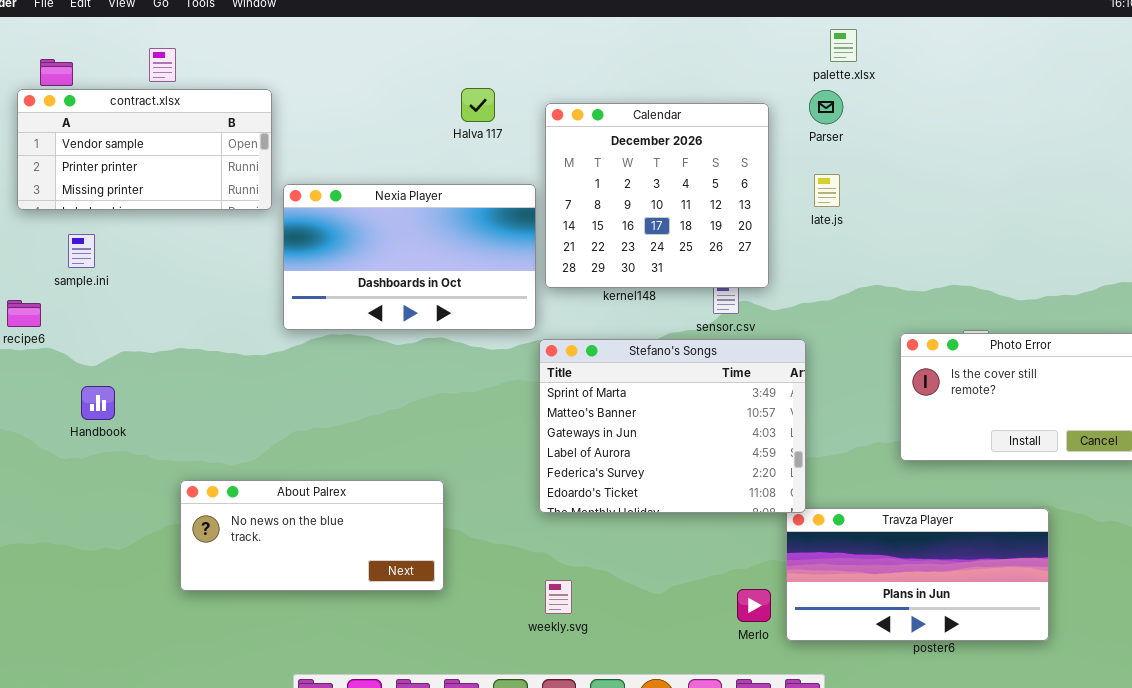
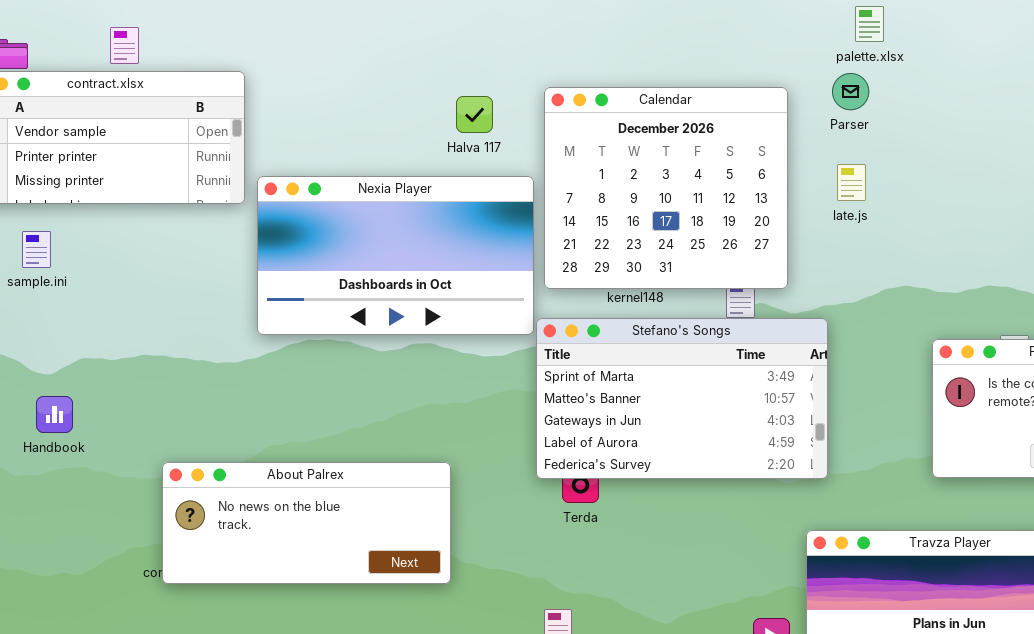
Halva 117: [461,88,495,122] -> [456,96,493,133], moved
Stefano's Songs: [539,339,806,513] -> [536,318,828,479], moved, resized
About Palrex: [180,480,444,591] -> [162,462,451,584], moved

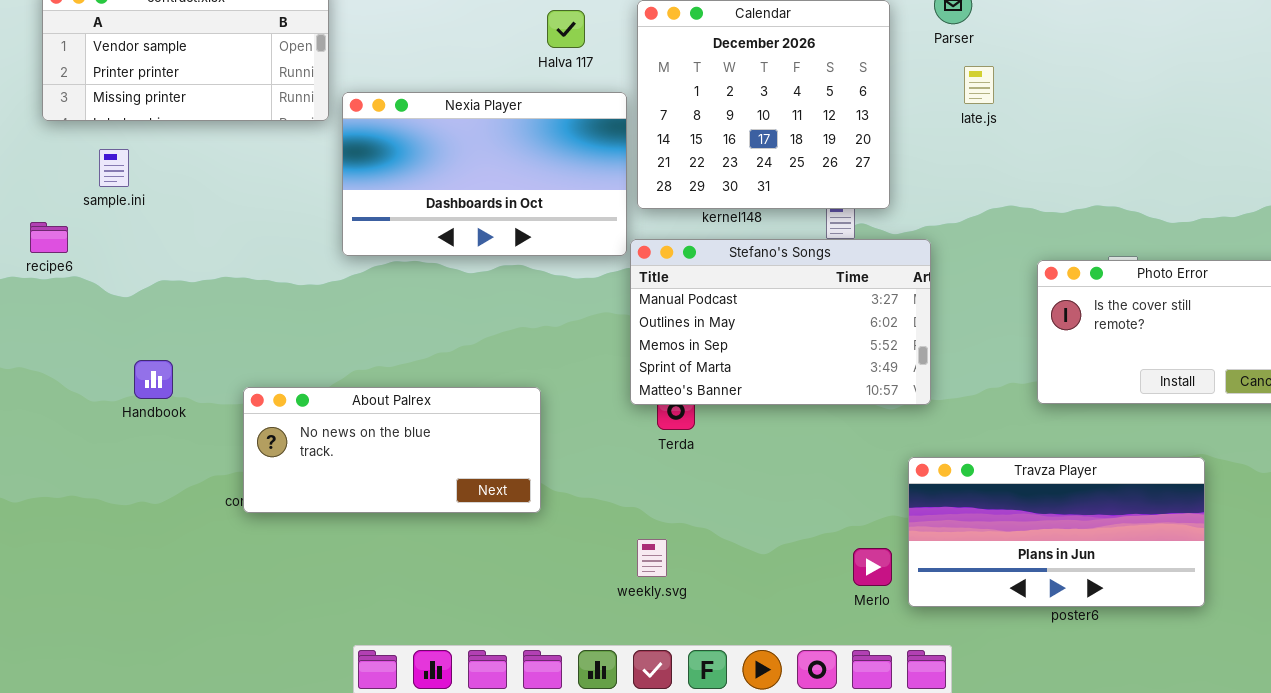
late.js: [837,164,866,201] -> [964,66,994,104], moved
Stefano's Songs: [536,318,828,479] -> [630,239,931,405], scrolled up 3 rows
Handbook: [36,396,73,433] -> [134,360,173,399], moved

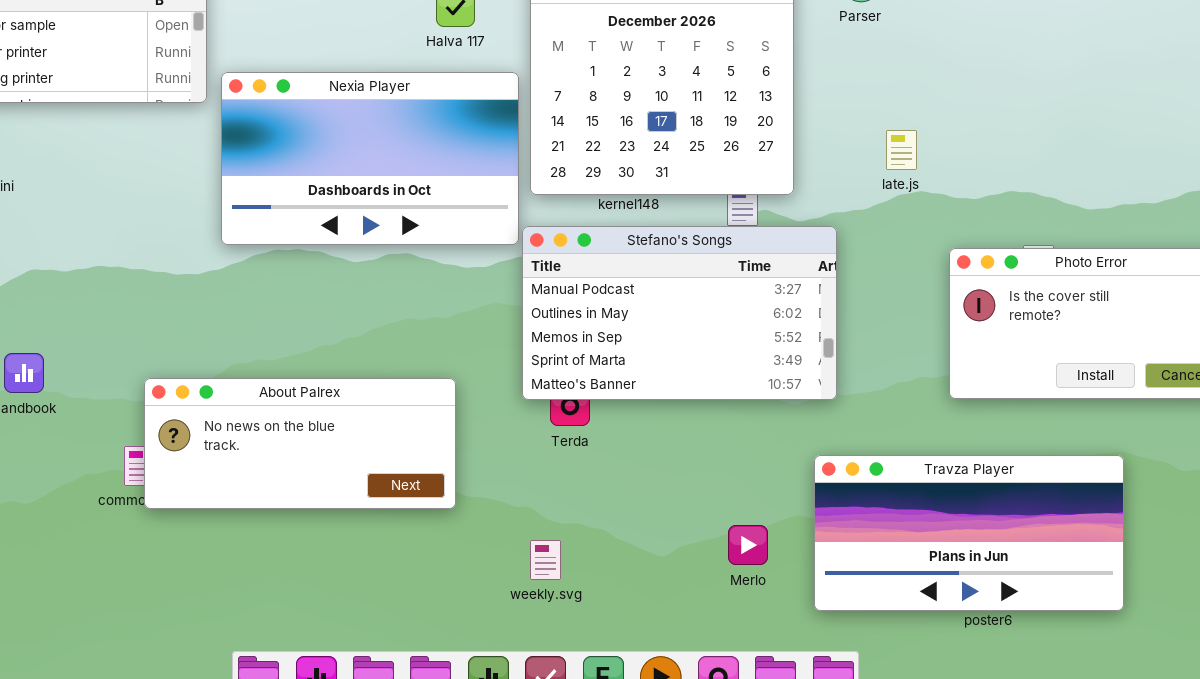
late.js: [964,66,994,104] -> [886,130,917,170], moved
About Palrex: [243,387,541,513] -> [144,378,456,509], moved
Merlo: [853,548,892,586] -> [728,525,768,565], moved

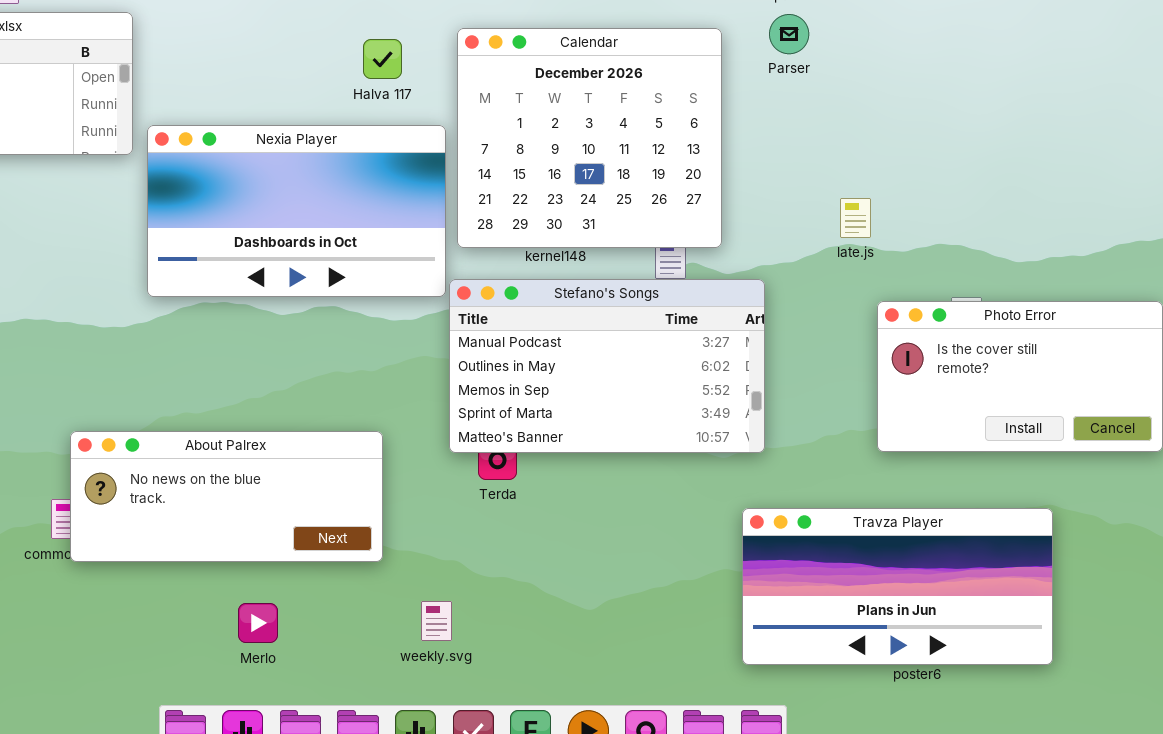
late.js: [886,130,917,170] -> [840,198,871,238], moved
Merlo: [728,525,768,565] -> [238,603,278,643], moved
weekly.svg: [530,540,561,580] -> [421,601,452,641], moved

